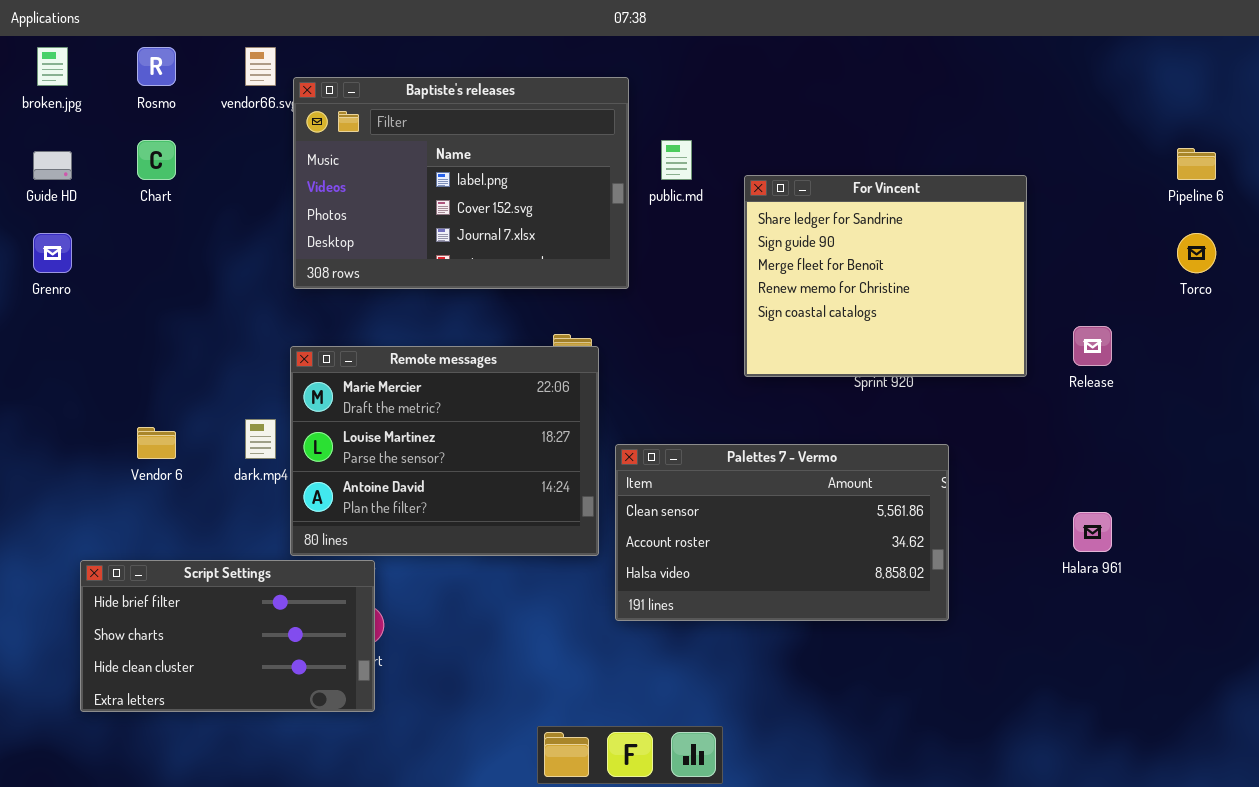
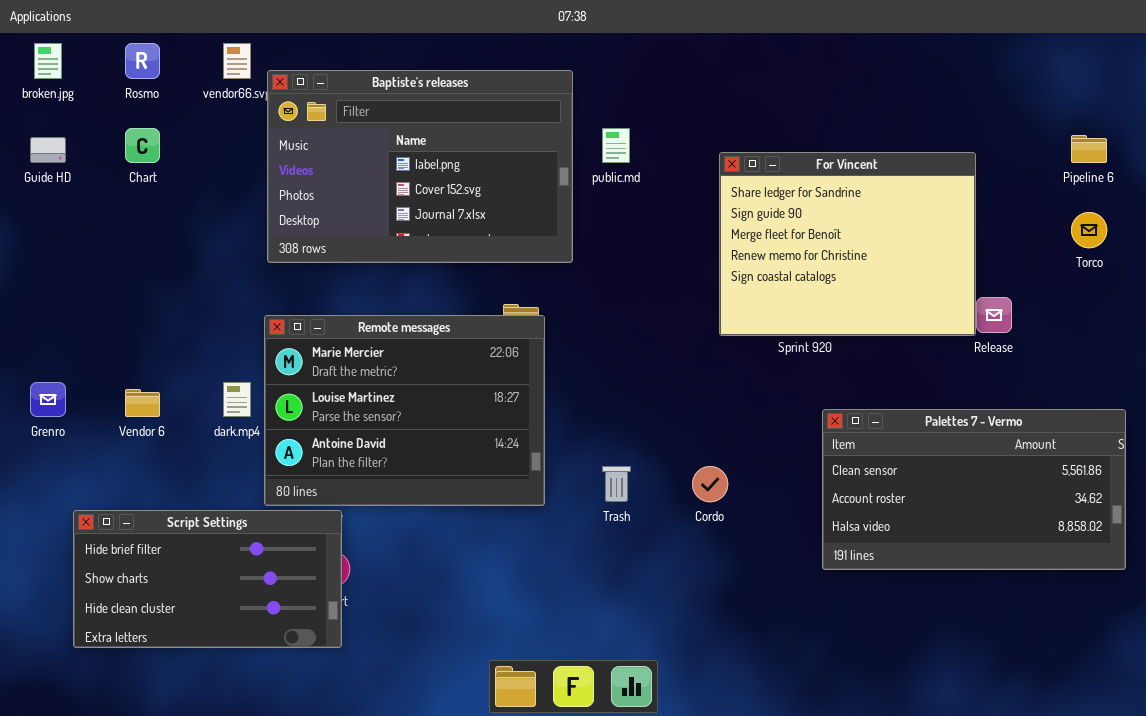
For Vincent: [744,175,1027,377] -> [719,152,976,336], moved
Grenro: [33,233,72,273] -> [30,382,66,417], moved
Palettes 7 - Vermo: [615,444,949,621] -> [822,409,1126,570], moved

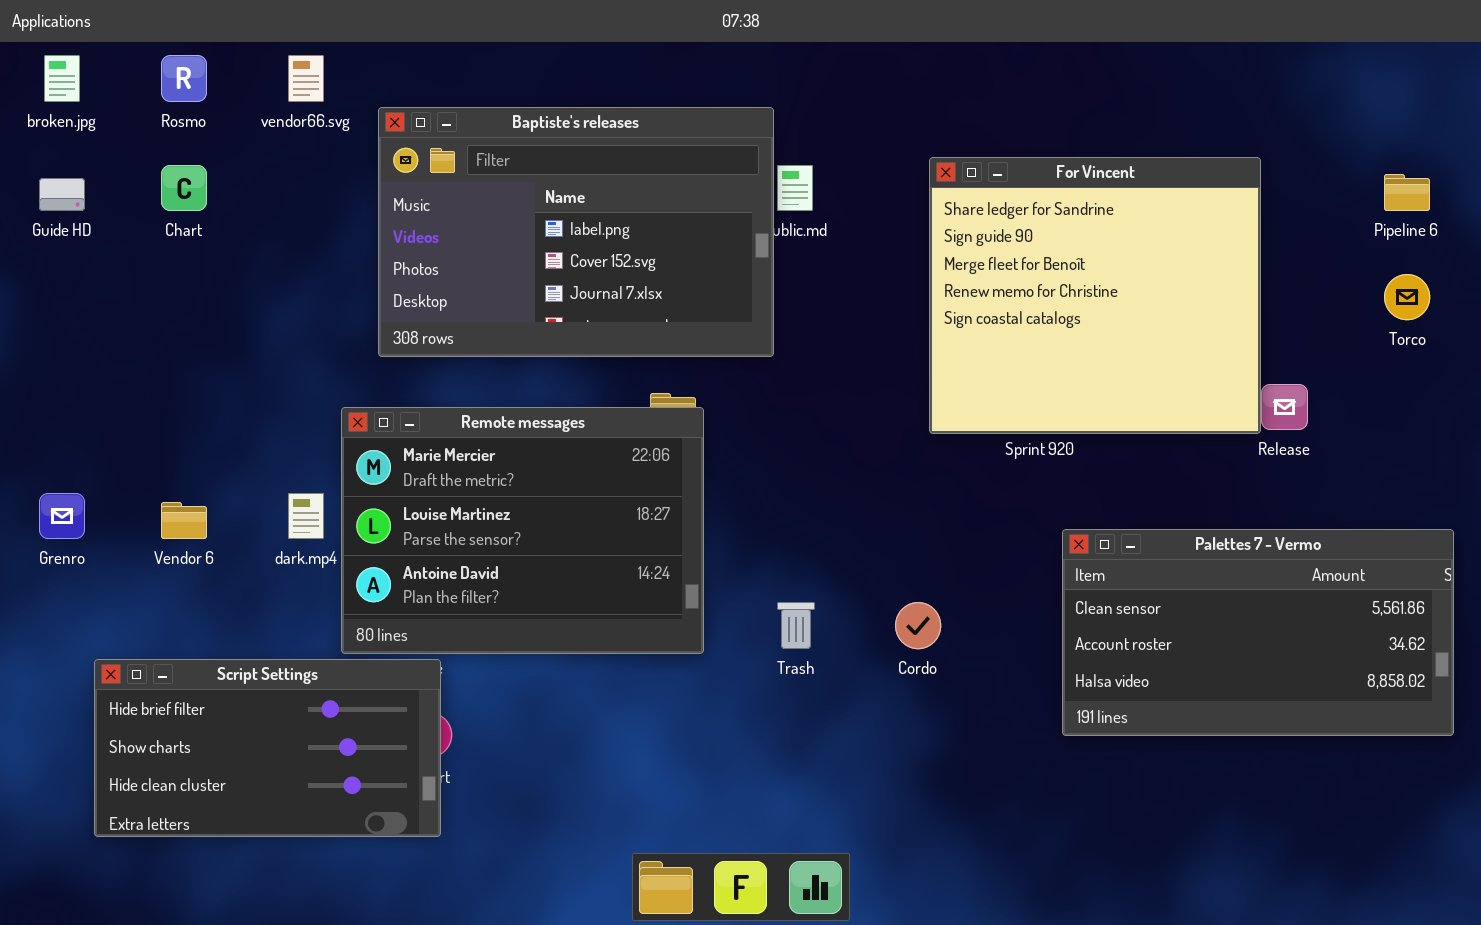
Baptiste's releases: [267,70,573,263] -> [378,107,774,357], moved
For Vincent: [719,152,976,336] -> [929,157,1261,434], resized

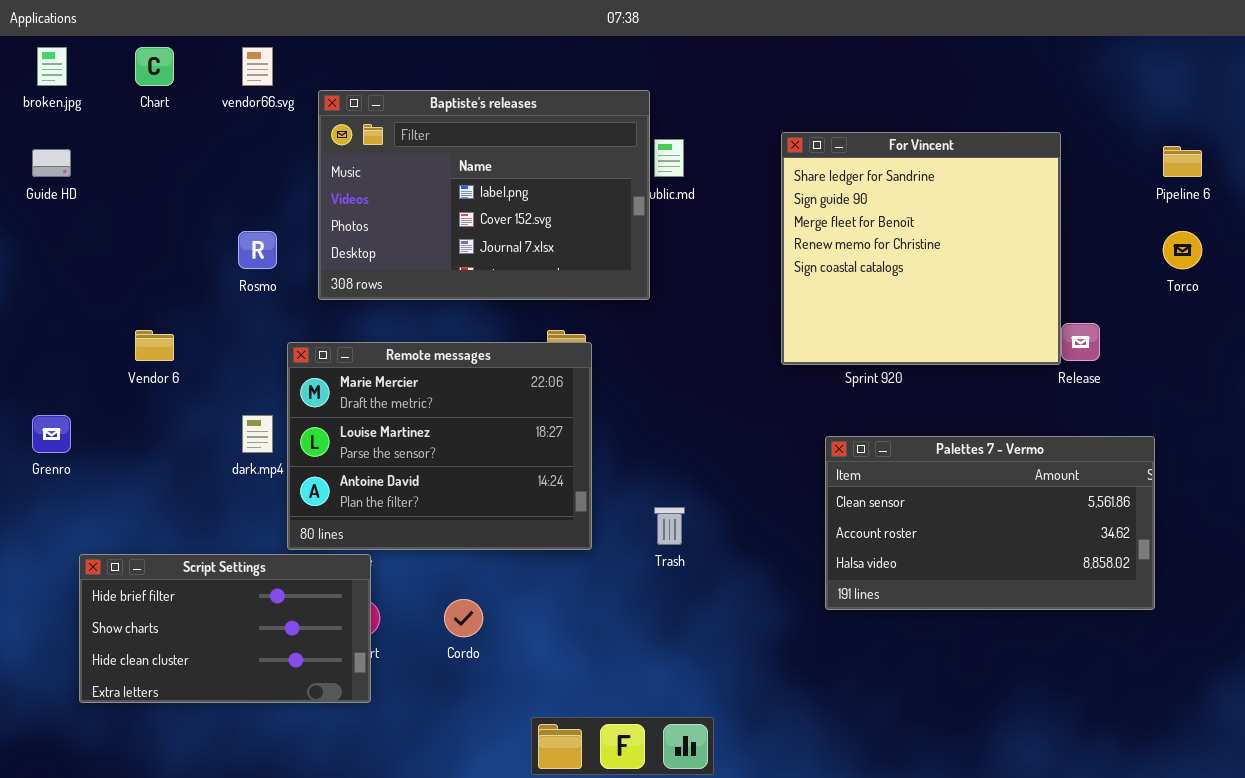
Rosmo: [161,55,207,102] -> [238,231,277,269], moved
Chart: [161,165,207,211] -> [135,47,174,86], moved
Vendor 6: [161,502,207,539] -> [135,330,174,361], moved
Palettes 7 - Vermo: [1062,529,1454,736] -> [825,436,1155,610], moved
Cordo: [895,602,941,649] -> [444,599,483,637], moved

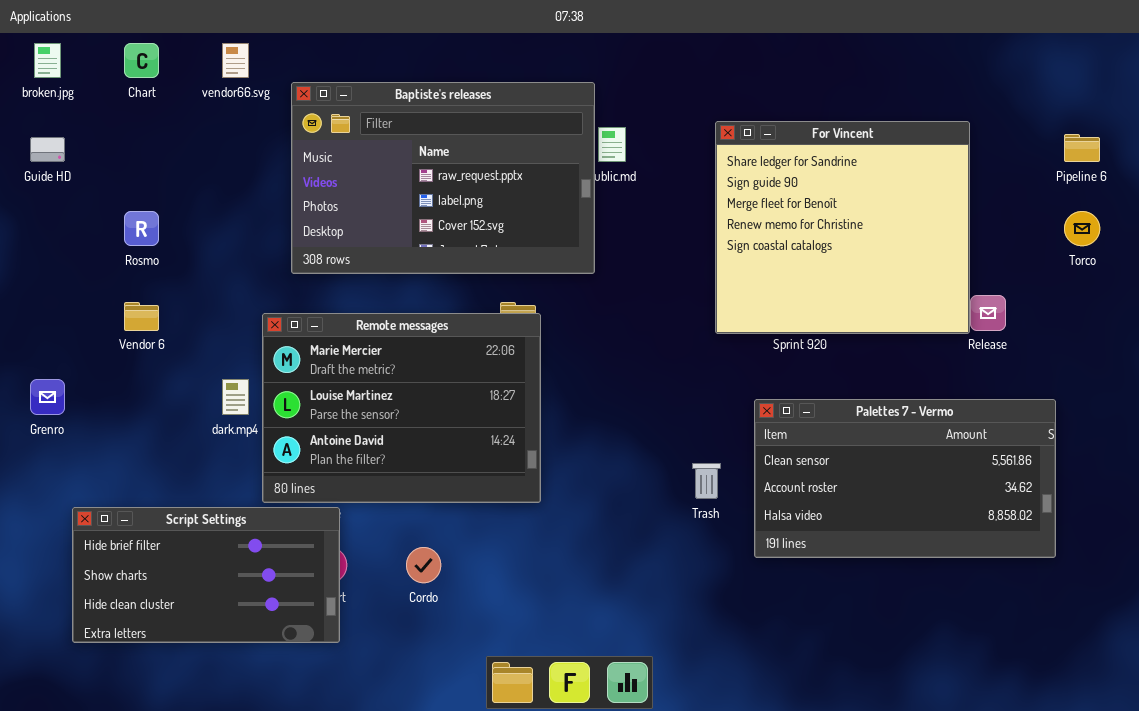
Baptiste's releases: [318,90,650,300] -> [291,82,595,274], scrolled up 1 row
Rosmo: [238,231,277,269] -> [124,211,159,246], moved
Trash: [654,507,685,545] -> [692,463,721,499], moved

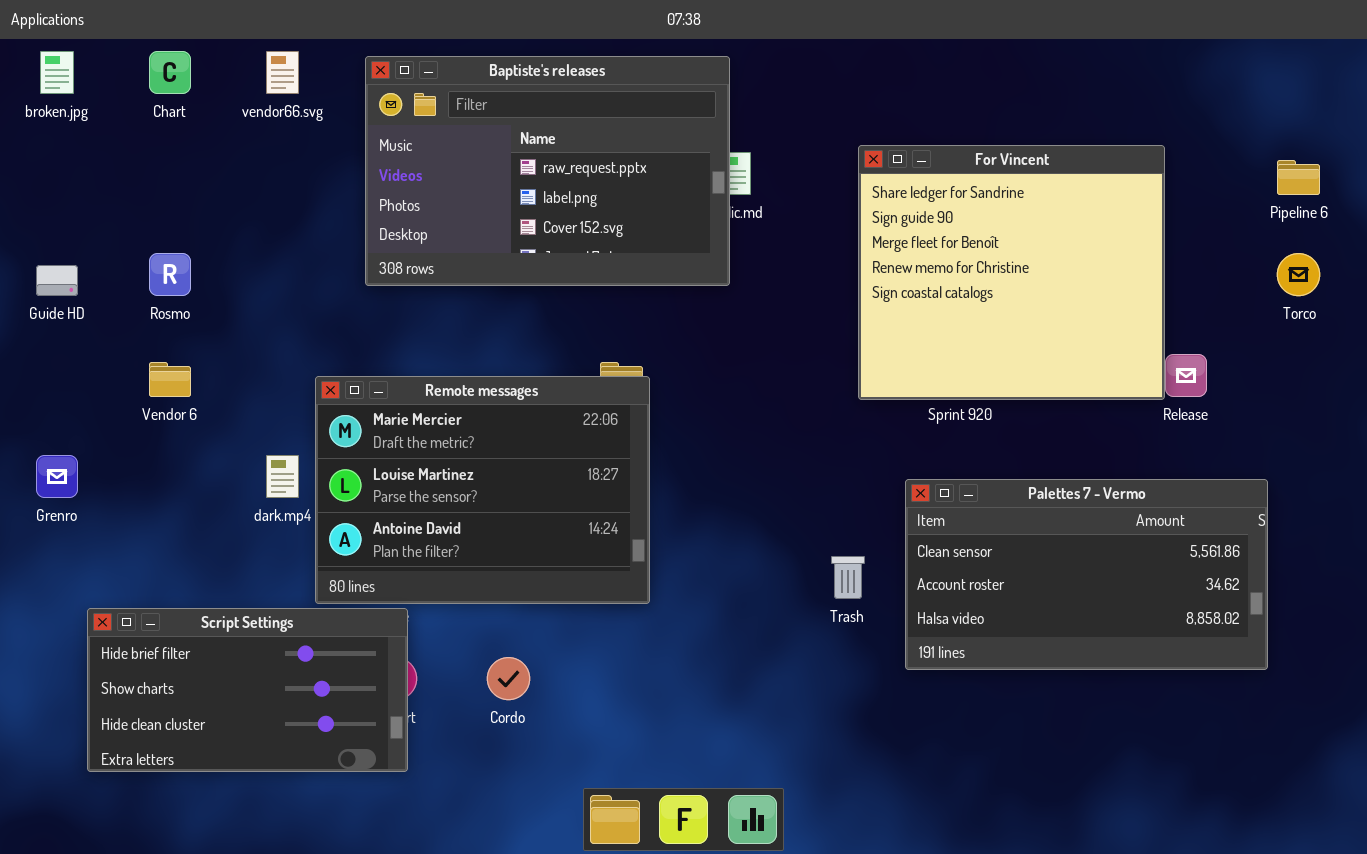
Baptiste's releases: [291,82,595,274] -> [365,56,730,286], moved
Guide HD: [30,137,65,162] -> [36,265,78,296], moved

